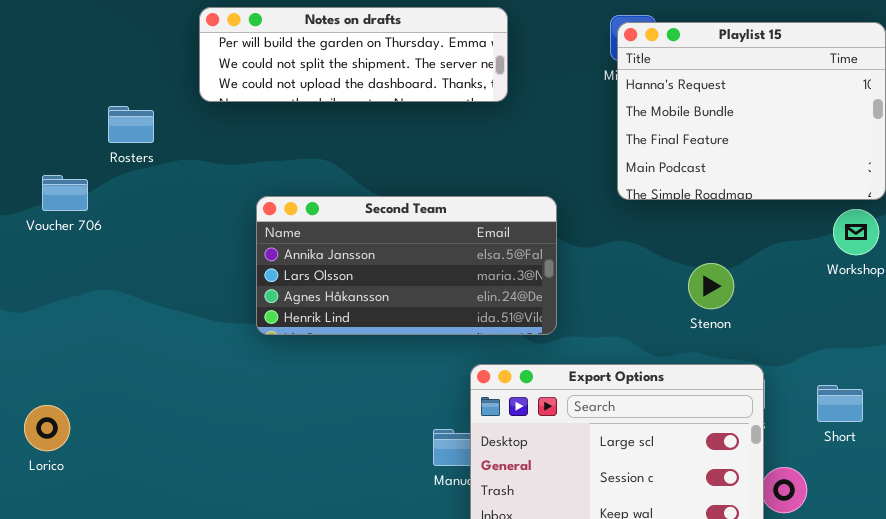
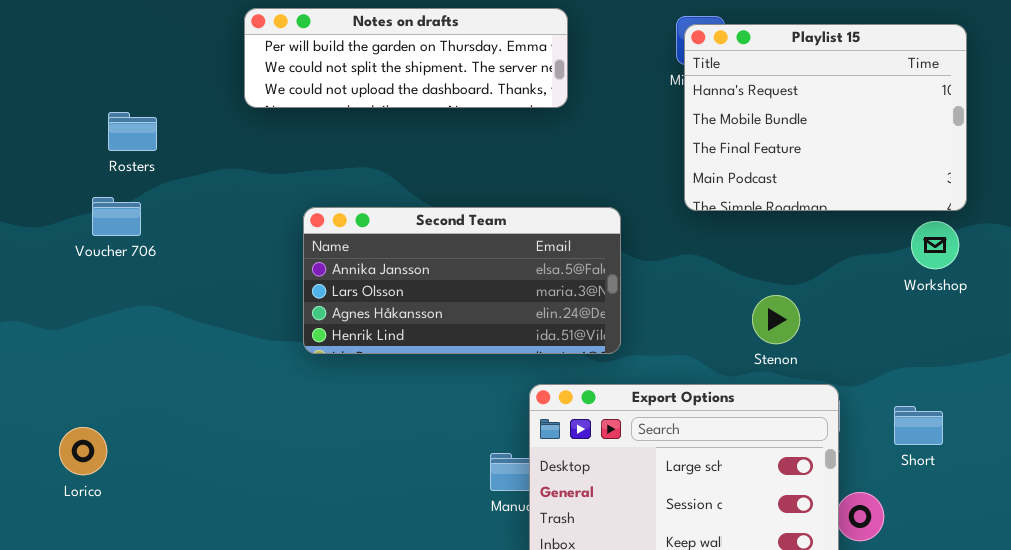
Rosters: [108,106,154,143] -> [108,112,157,151], moved
Voucher 706: [42,175,88,211] -> [92,197,141,236], moved
Stenon: [688,263,734,309] -> [752,295,800,344], moved

